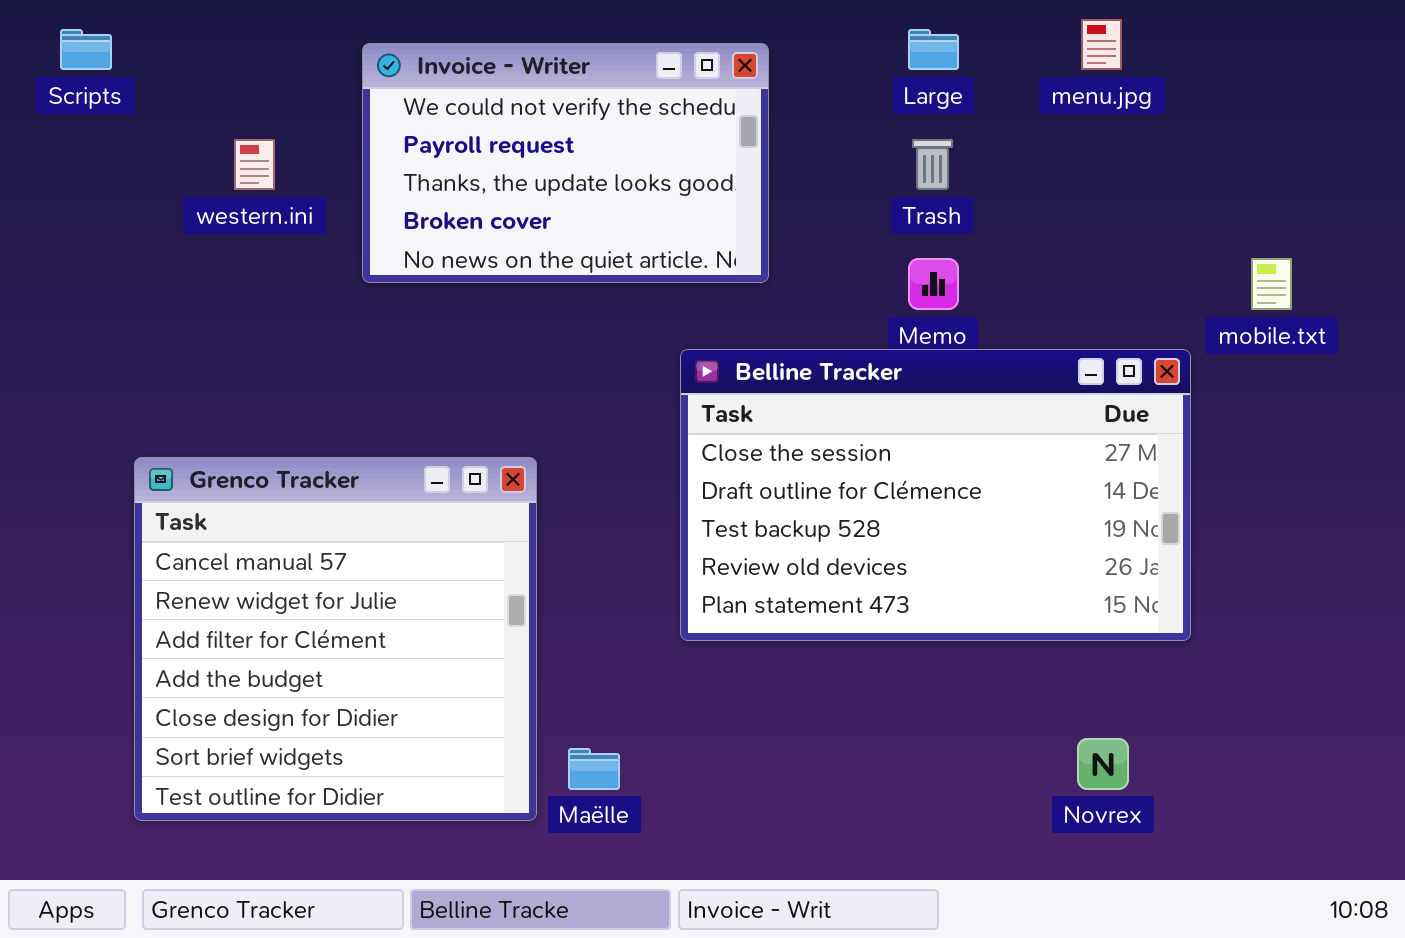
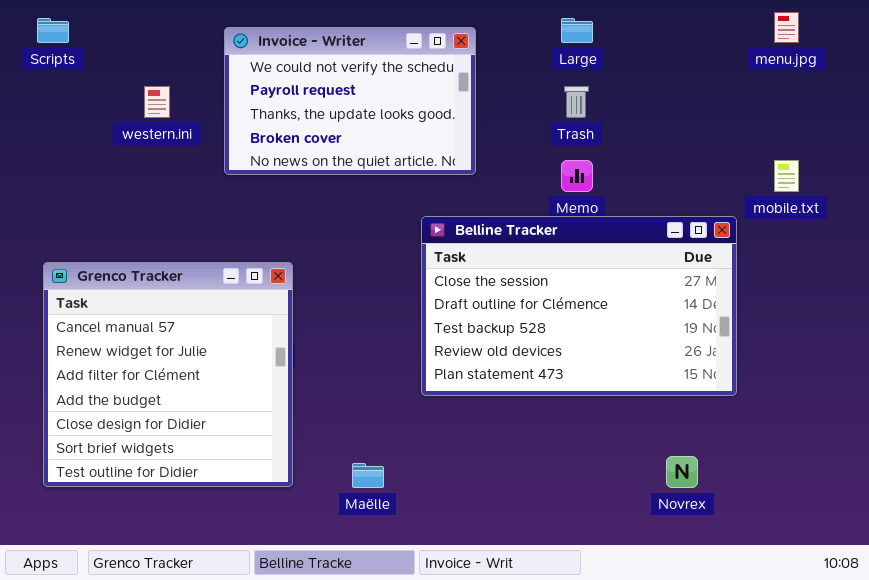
menu.jpg: [1081,19,1122,70] -> [774,12,799,43], moved
Grenco Tracker: [134,457,537,821] -> [43,262,293,487], moved

